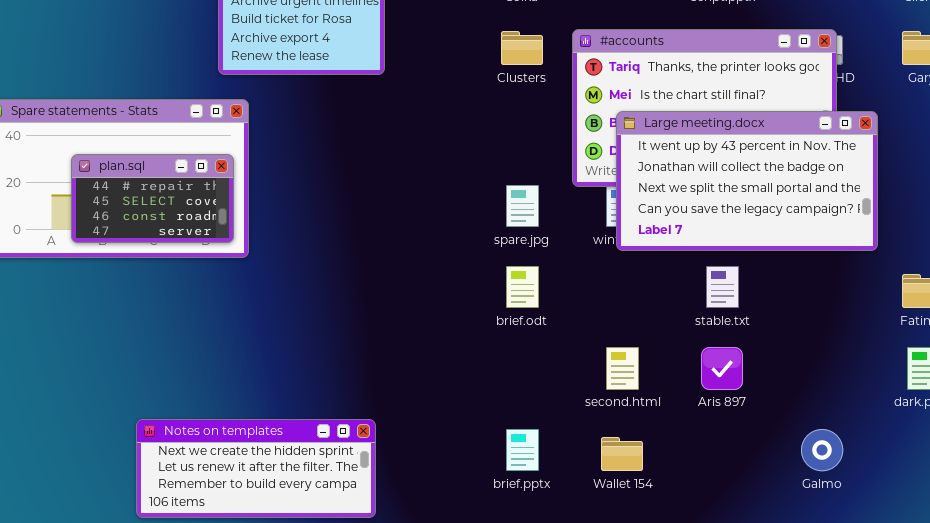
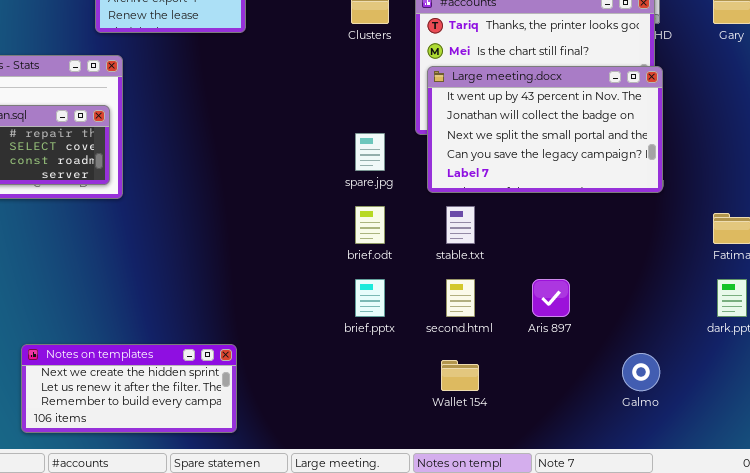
Large meeting.docx: [616,111,878,251] -> [427,66,663,193], moved
stable.txt: [706,266,739,308] -> [446,206,475,244], moved
brief.pptx: [506,429,539,471] -> [355,279,385,317], moved

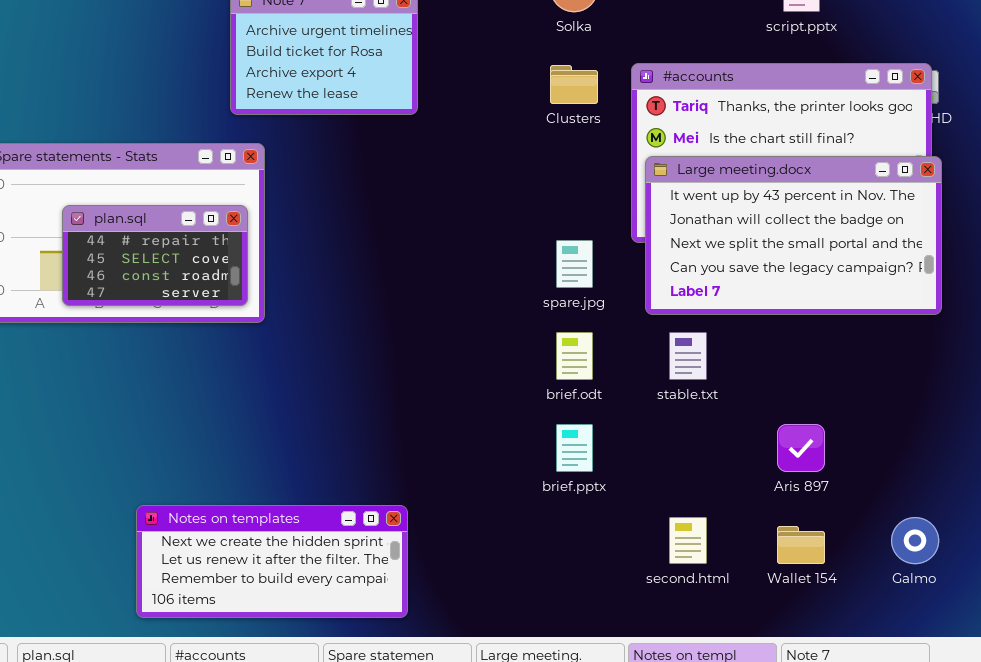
second.html: [446,279,475,317] -> [669,517,707,564], moved
Wallet 154: [441,360,479,391] -> [777,526,825,564], moved

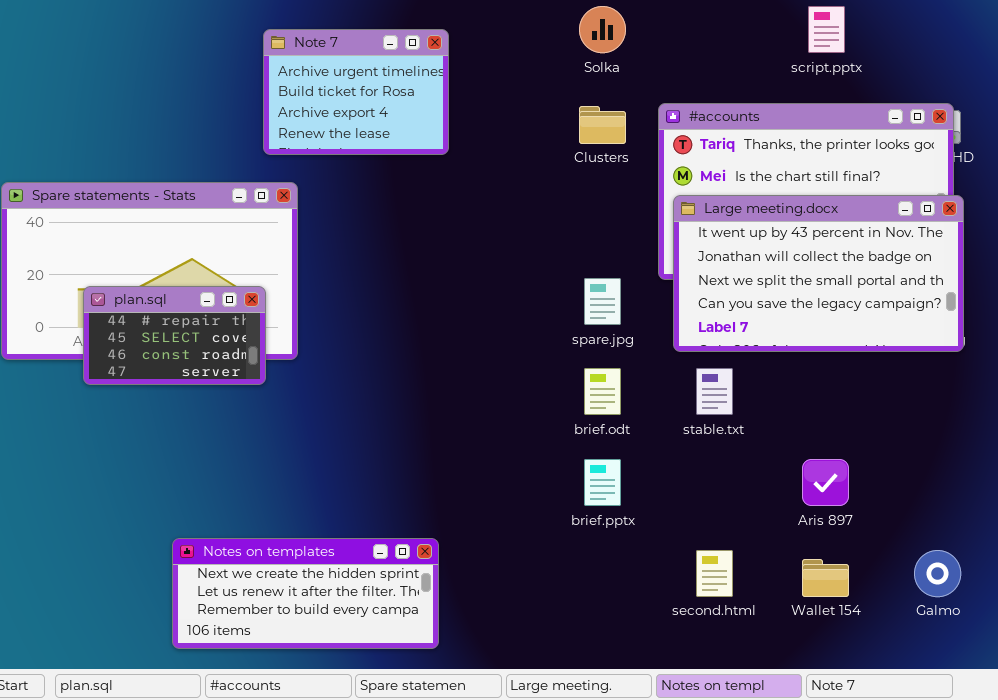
plan.sql: [62,205,248,306] -> [83,286,266,385], moved

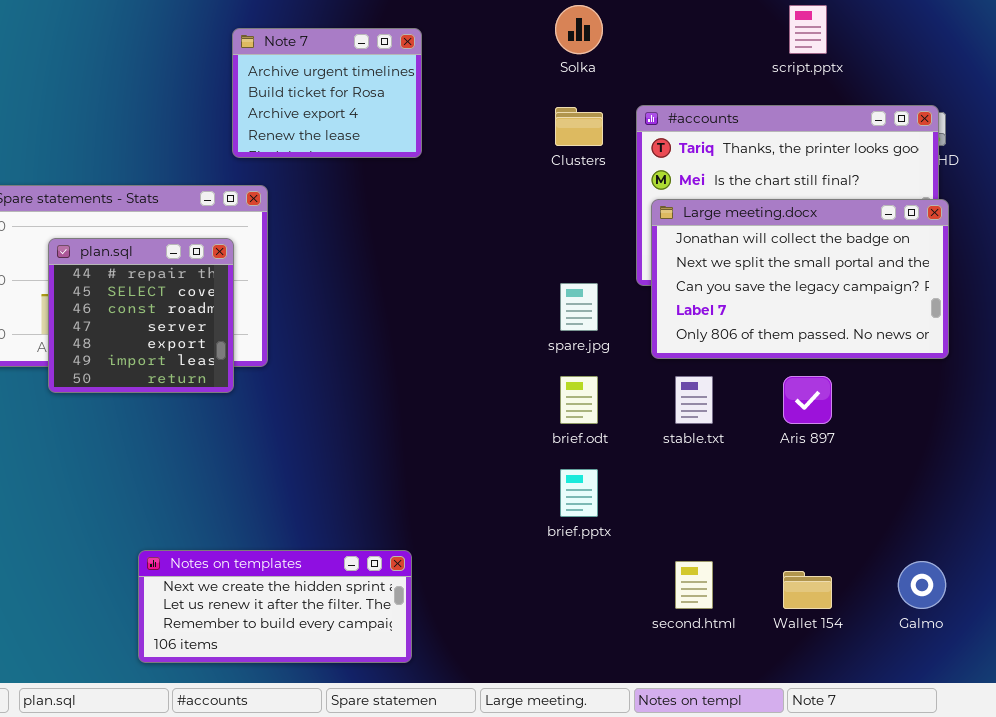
Large meeting.docx: [673,195,964,352] -> [651,199,949,359], scrolled down 1 row
plan.sql: [83,286,266,385] -> [48,238,234,393], resized
Aris 897: [802,459,849,506] -> [783,376,832,424], moved

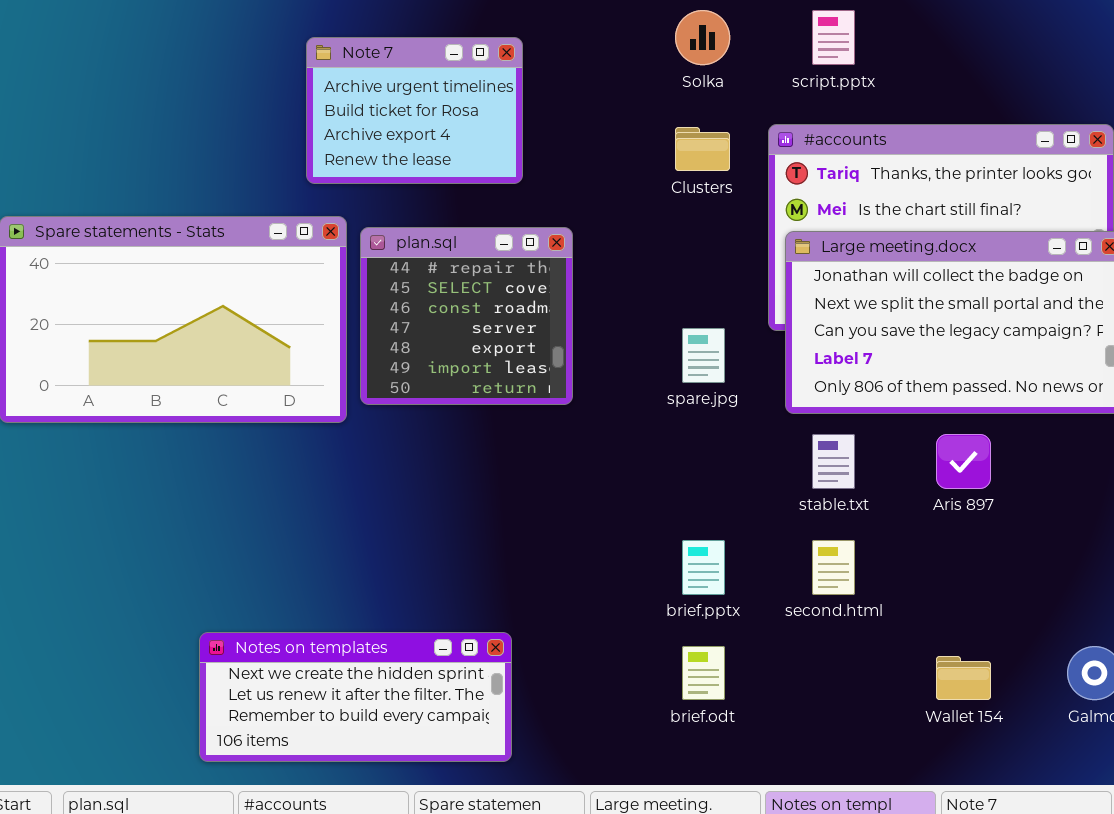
script.pptx: [789,5,827,54] -> [812,10,855,65], moved
plan.sql: [48,238,234,393] -> [360,227,573,405], moved
brief.odt: [560,376,598,424] -> [682,646,725,700], moved
second.html: [675,561,713,609] -> [812,540,855,595], moved

